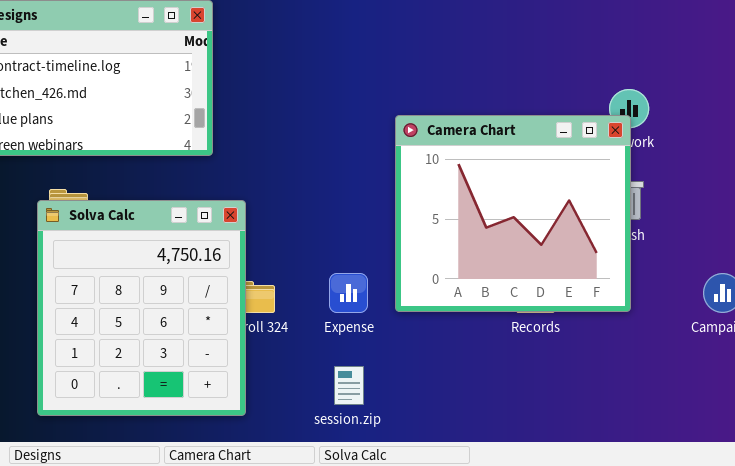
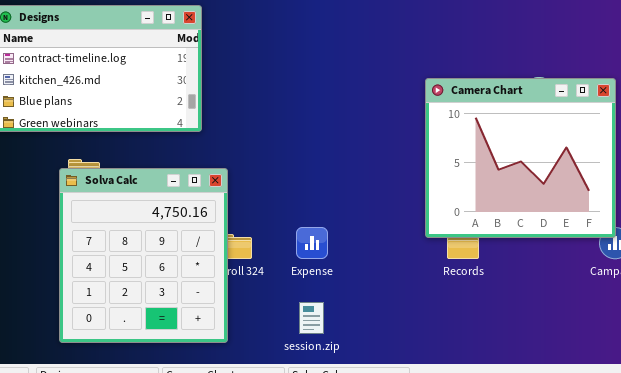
Camera Chart: [395,115,631,312] -> [425,78,616,238], moved

